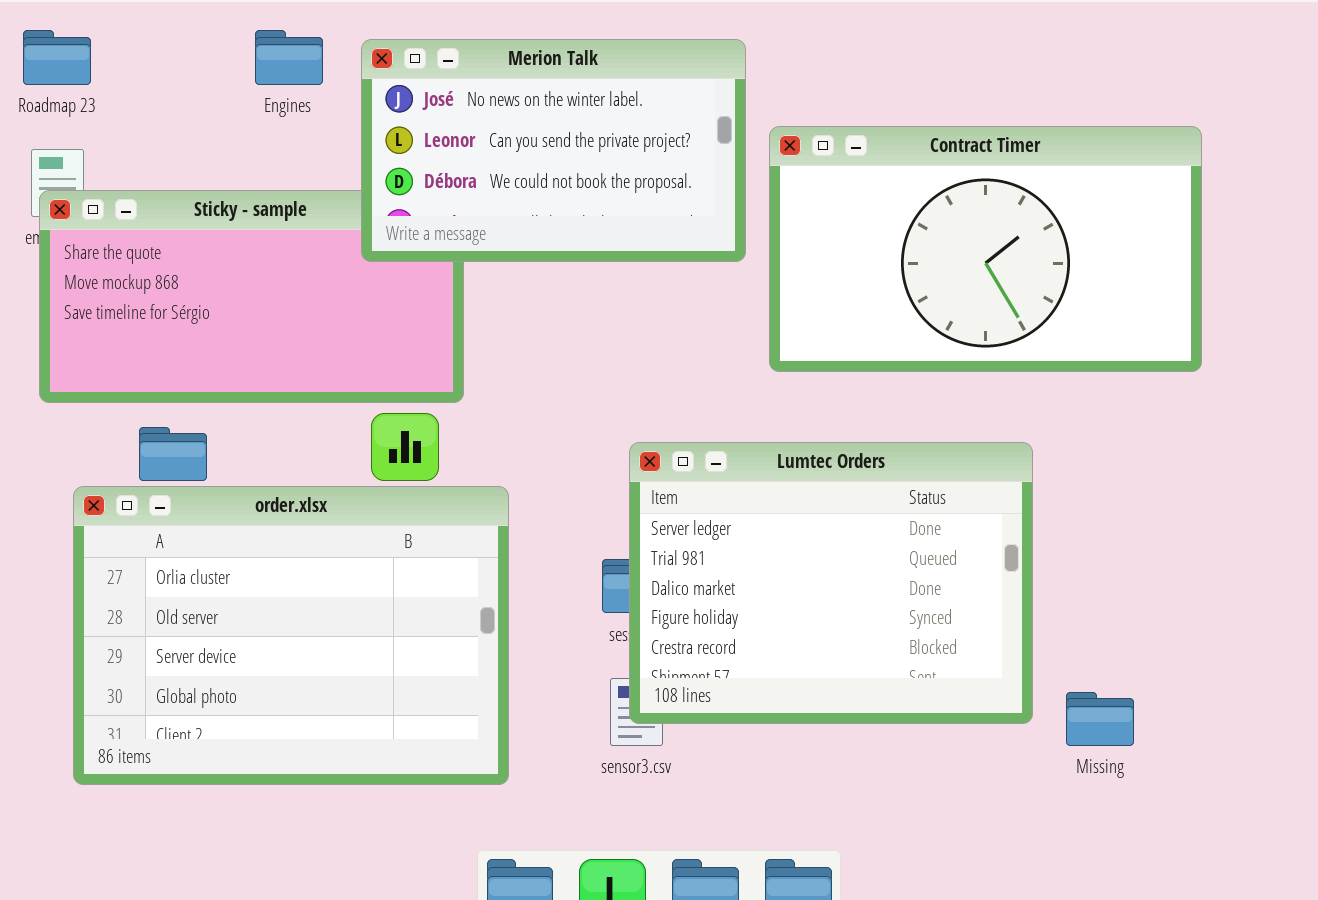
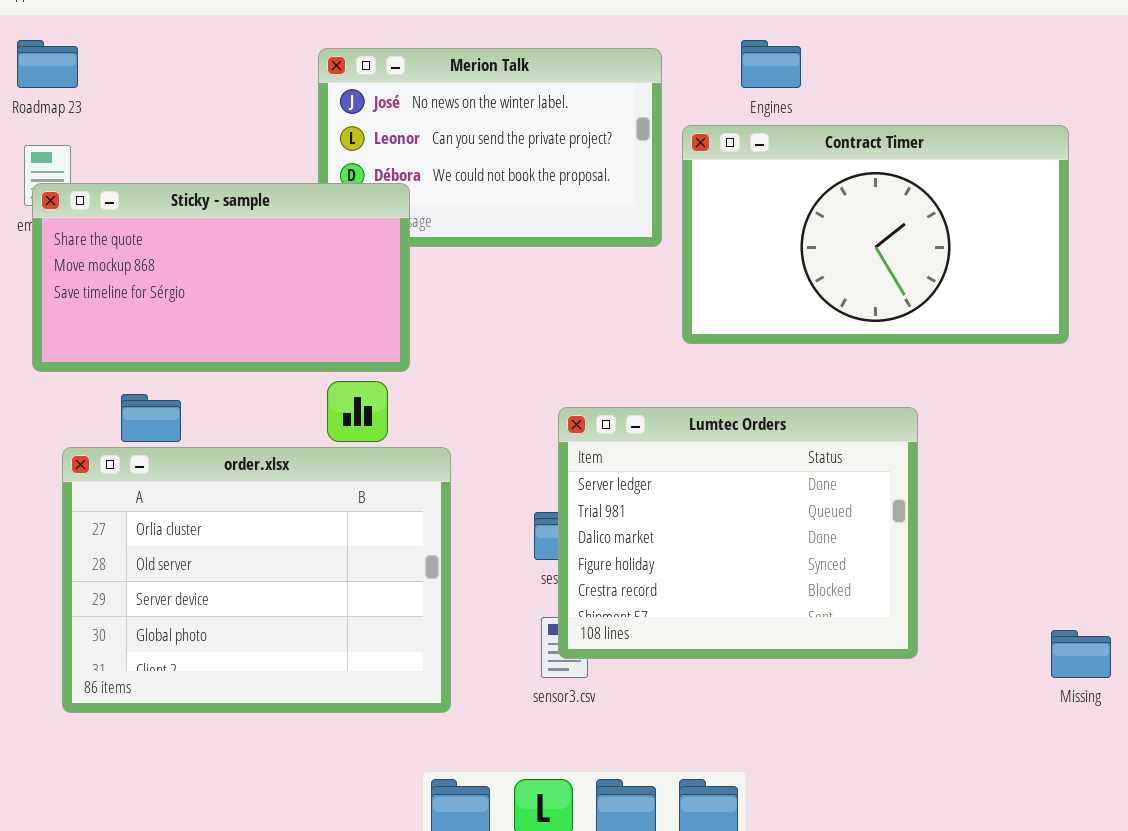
Engines: [255,30,323,85] -> [741,40,801,88], moved
Sticky - sample: [39,190,464,403] -> [32,183,410,372], raised
Missing: [1066,692,1134,746] -> [1051,630,1111,678], moved

